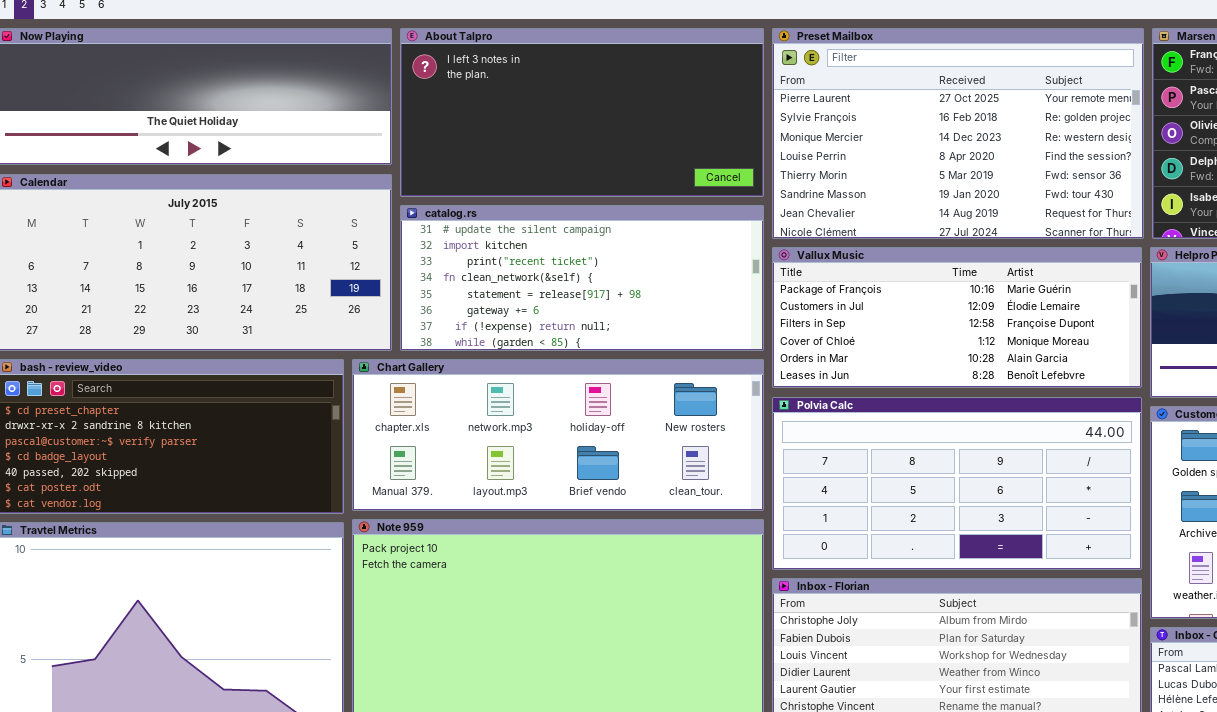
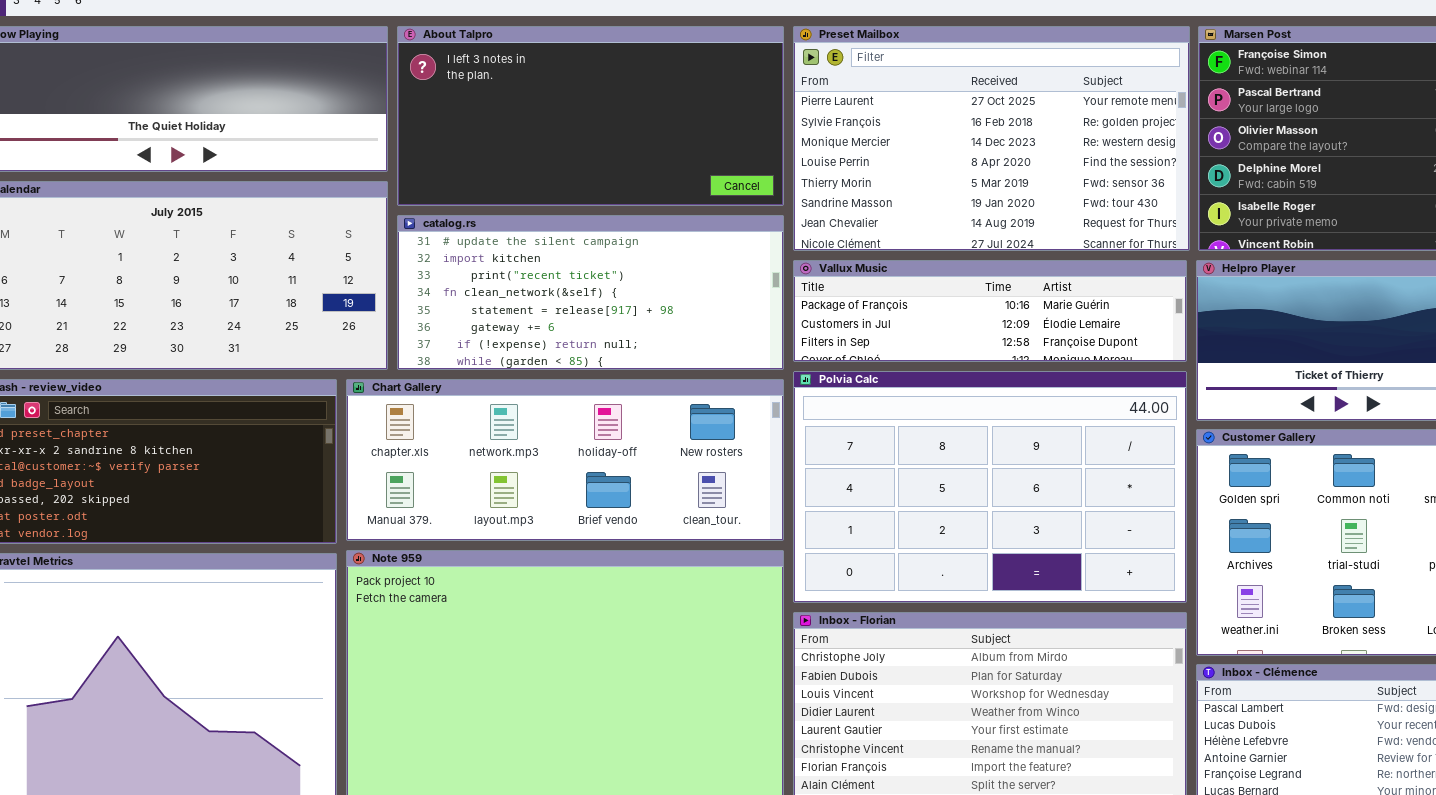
Vallux Music: [772,247,1142,388] -> [793,260,1187,362], resized
Polvia Calc: [772,397,1142,570] -> [793,371,1187,603], resized

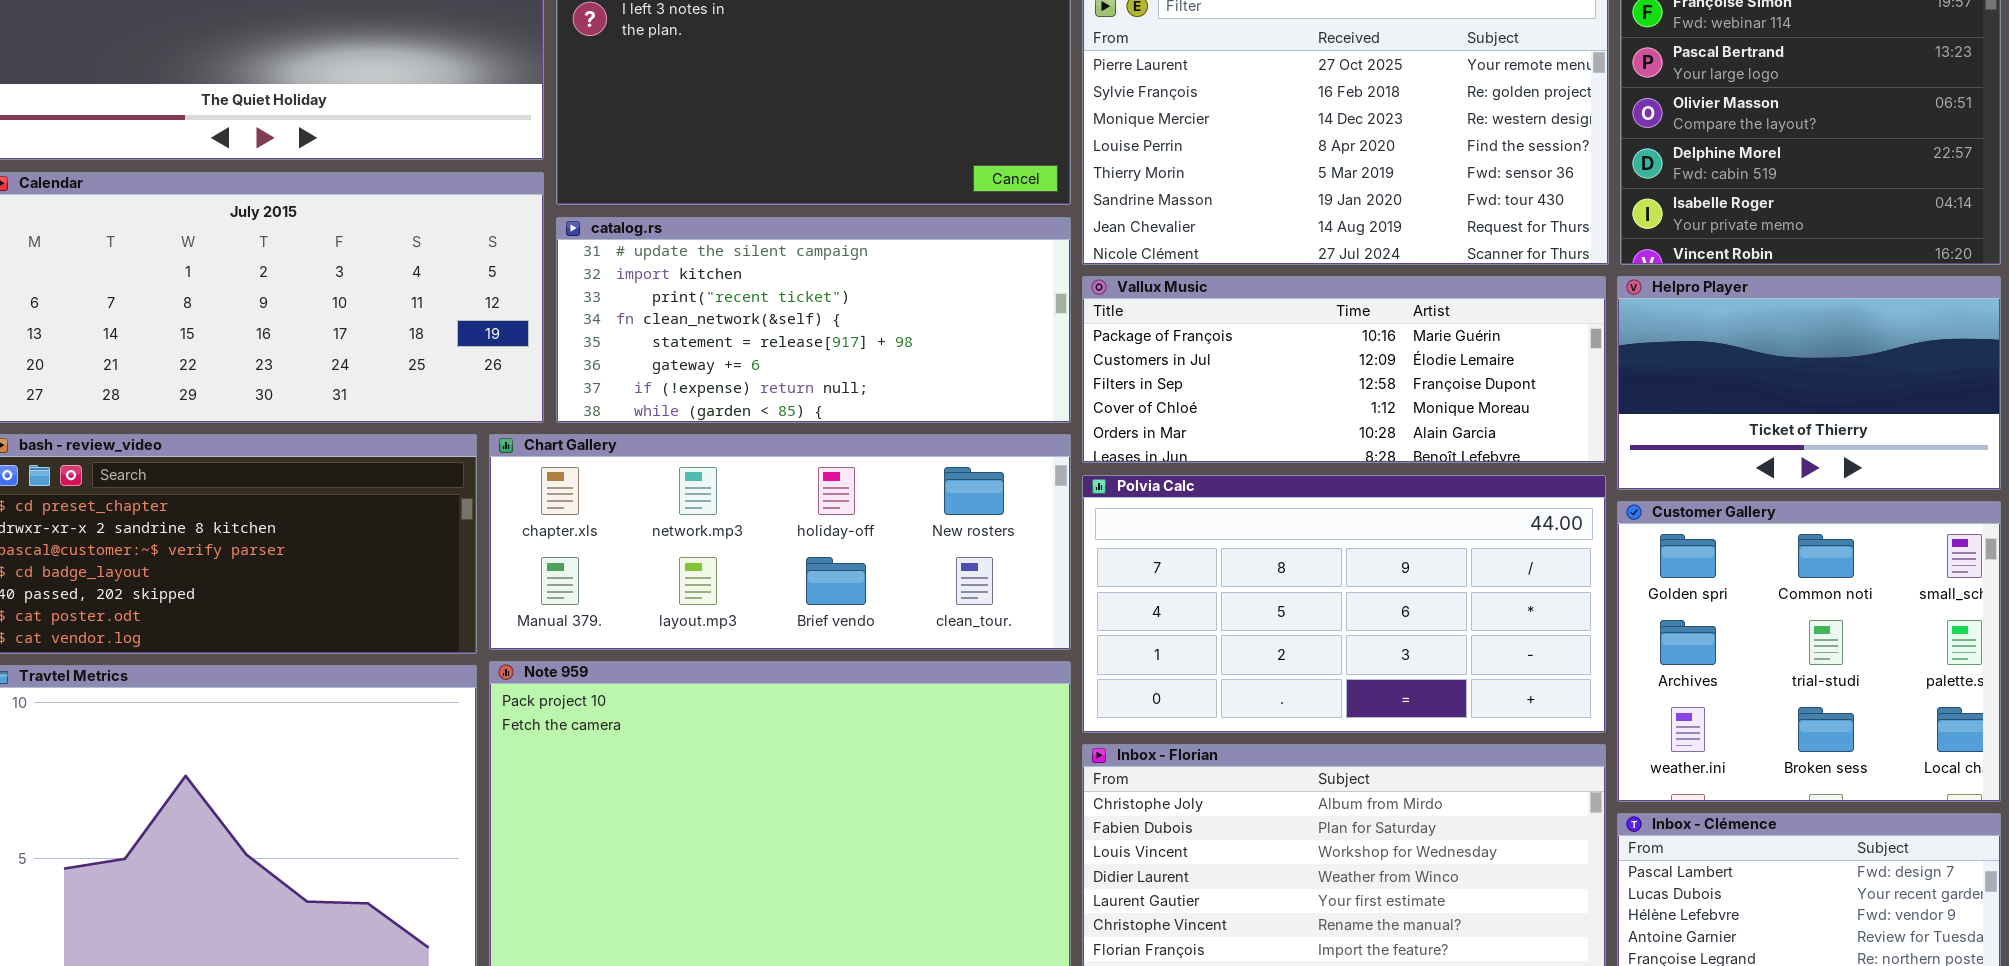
Vallux Music: [793,260,1187,362] -> [1082,276,1606,463], resized
Polvia Calc: [793,371,1187,603] -> [1082,475,1606,733], resized

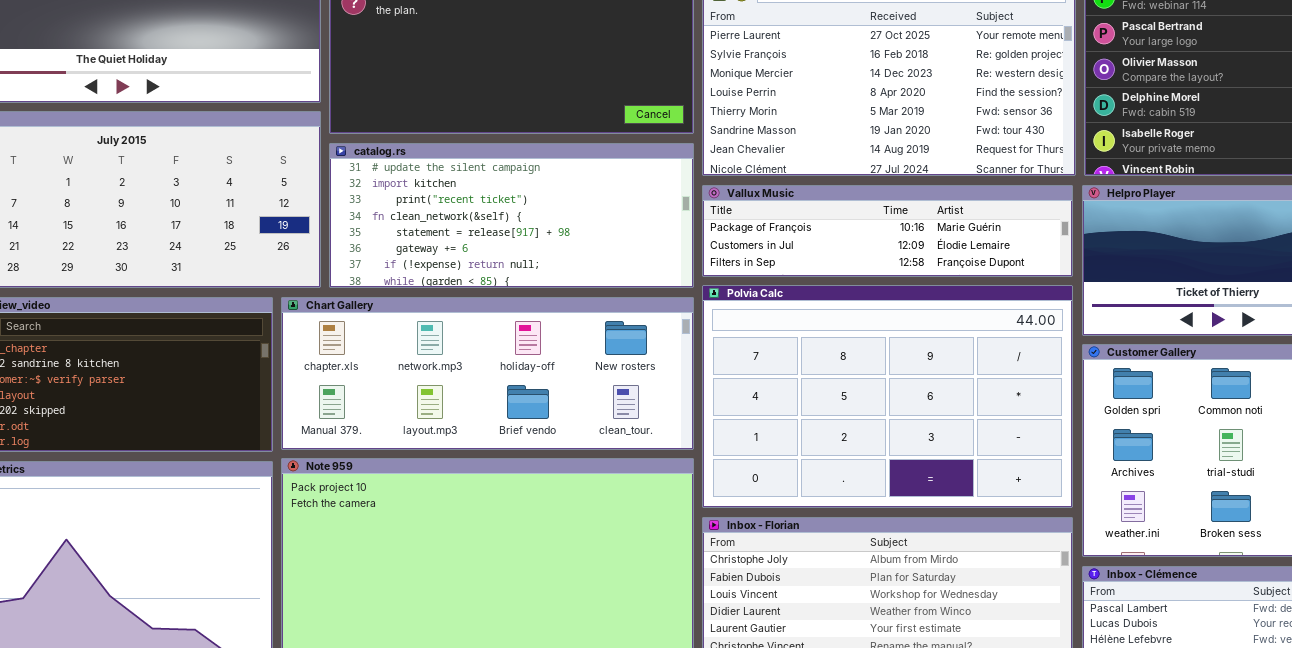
Vallux Music: [1082,276,1606,463] -> [702,185,1073,277], resized
Polvia Calc: [1082,475,1606,733] -> [702,285,1073,508], resized

